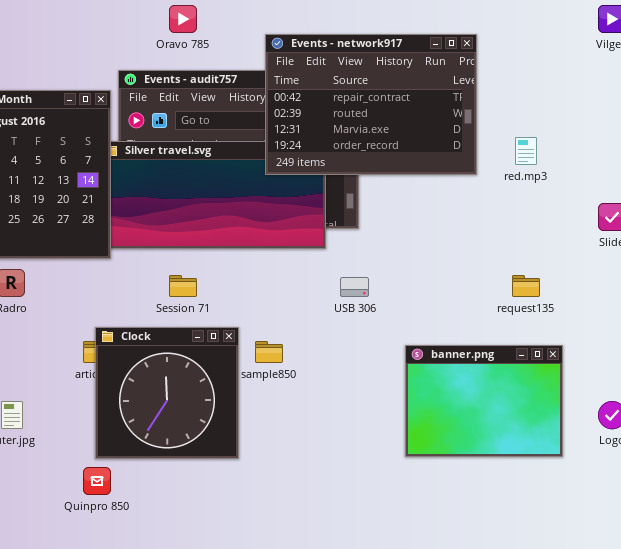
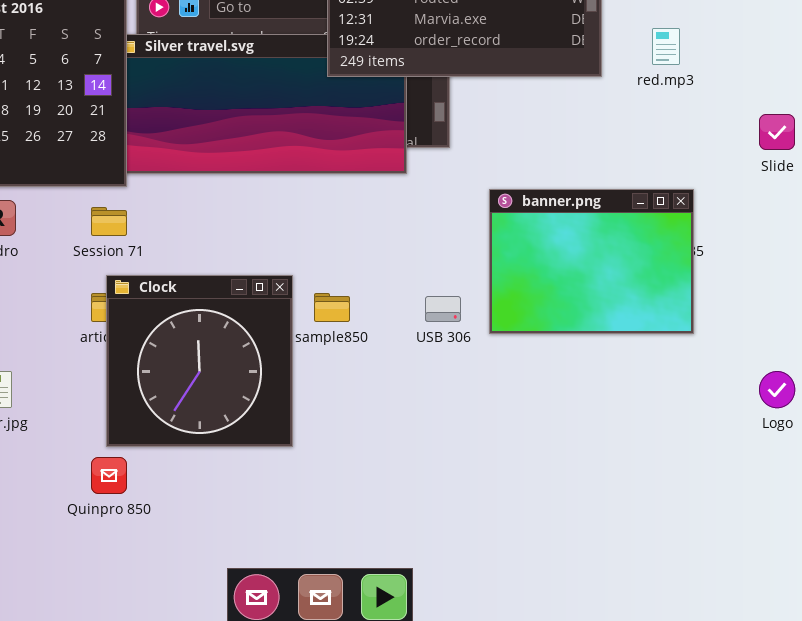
Session 71: [169,275,197,297] -> [91,207,127,236], moved
USB 306: [340,277,369,297] -> [425,296,461,322], moved
banner.png: [405,345,563,457] -> [489,189,694,334], moved

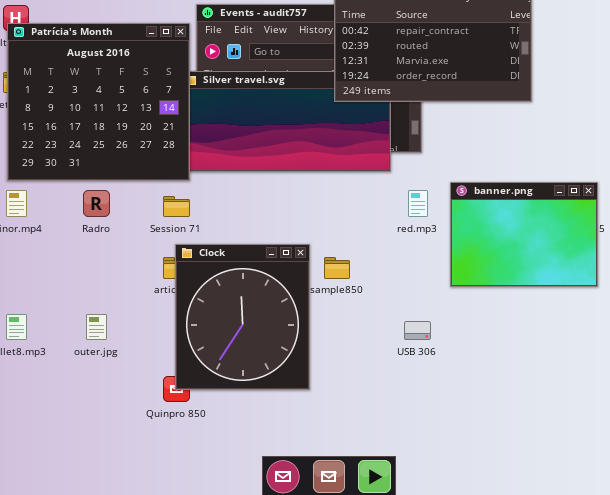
red.mp3: [652,28,680,65] -> [408,190,428,217], moved
Clock: [106,275,293,447] -> [175,244,310,390], resized
USB 306: [425,296,461,322] -> [404,321,431,340], moved

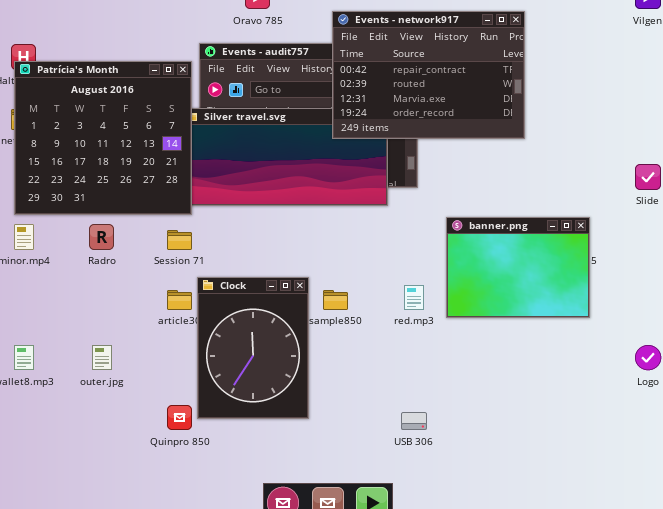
red.mp3: [408,190,428,217] -> [404,285,424,310], moved
Clock: [175,244,310,390] -> [197,277,309,419], resized
USB 306: [404,321,431,340] -> [401,412,427,430], moved

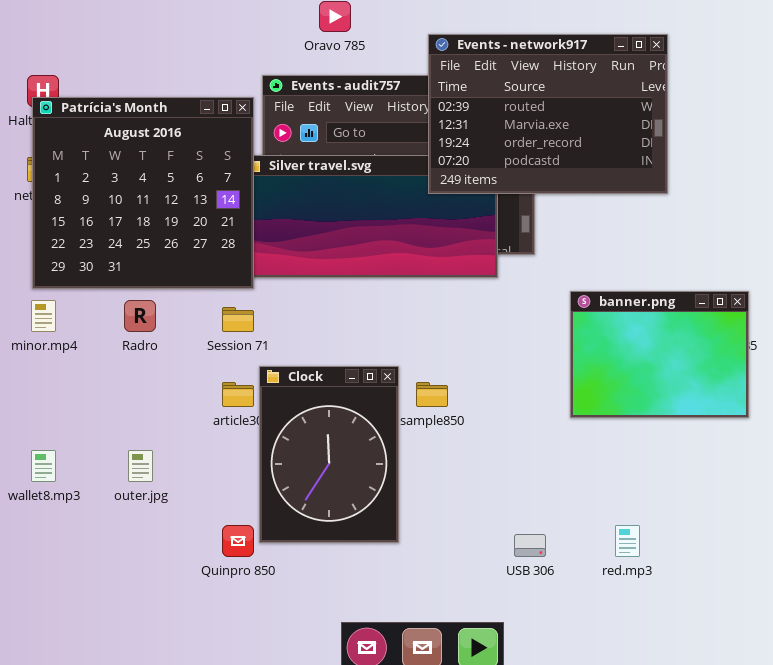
Events - network917: [332,11,525,139] -> [428,34,668,194], scrolled down 1 row
red.mp3: [404,285,424,310] -> [615,525,640,557], moved

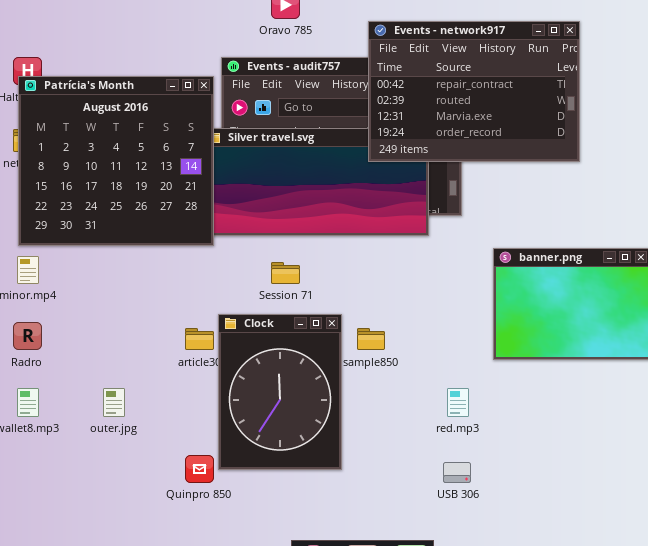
Events - network917: [428,34,668,194] -> [368,21,580,162], scrolled up 1 row
Radro: [124,300,156,332] -> [13,322,42,350], moved
Session 71: [222,307,254,332] -> [271,262,300,284], moved
red.mp3: [615,525,640,557] -> [447,388,469,417], moved

